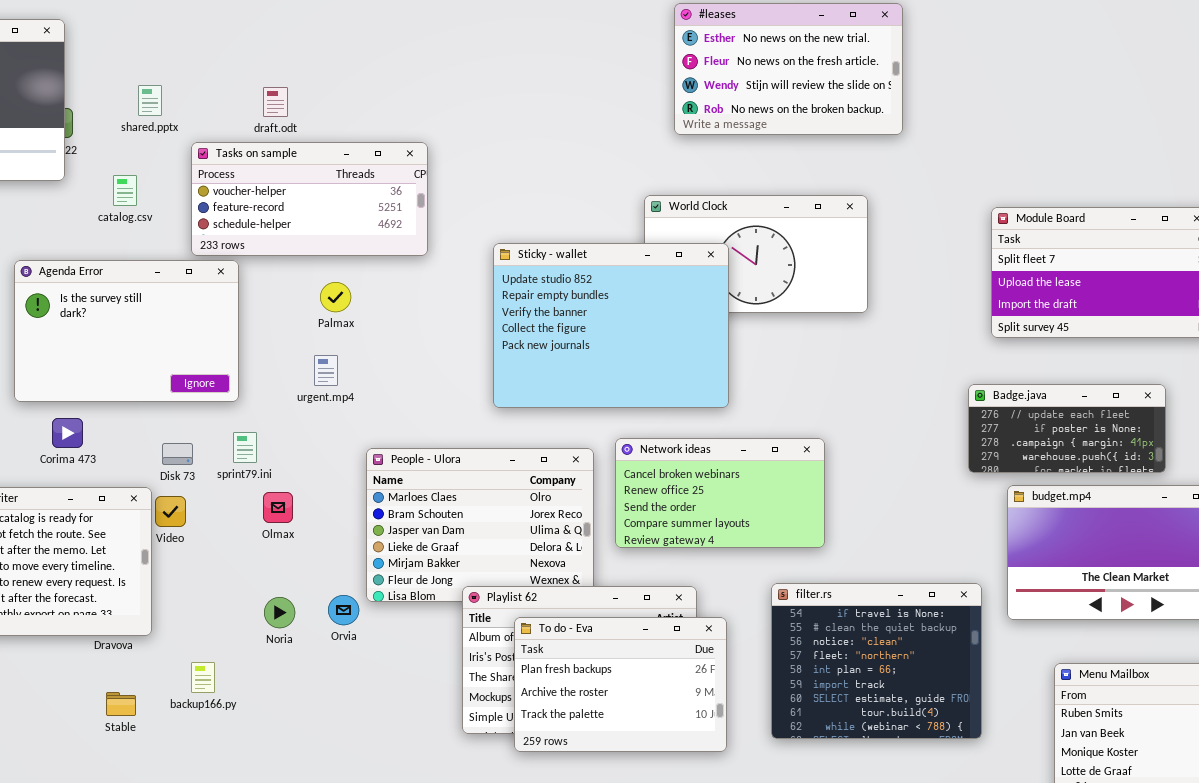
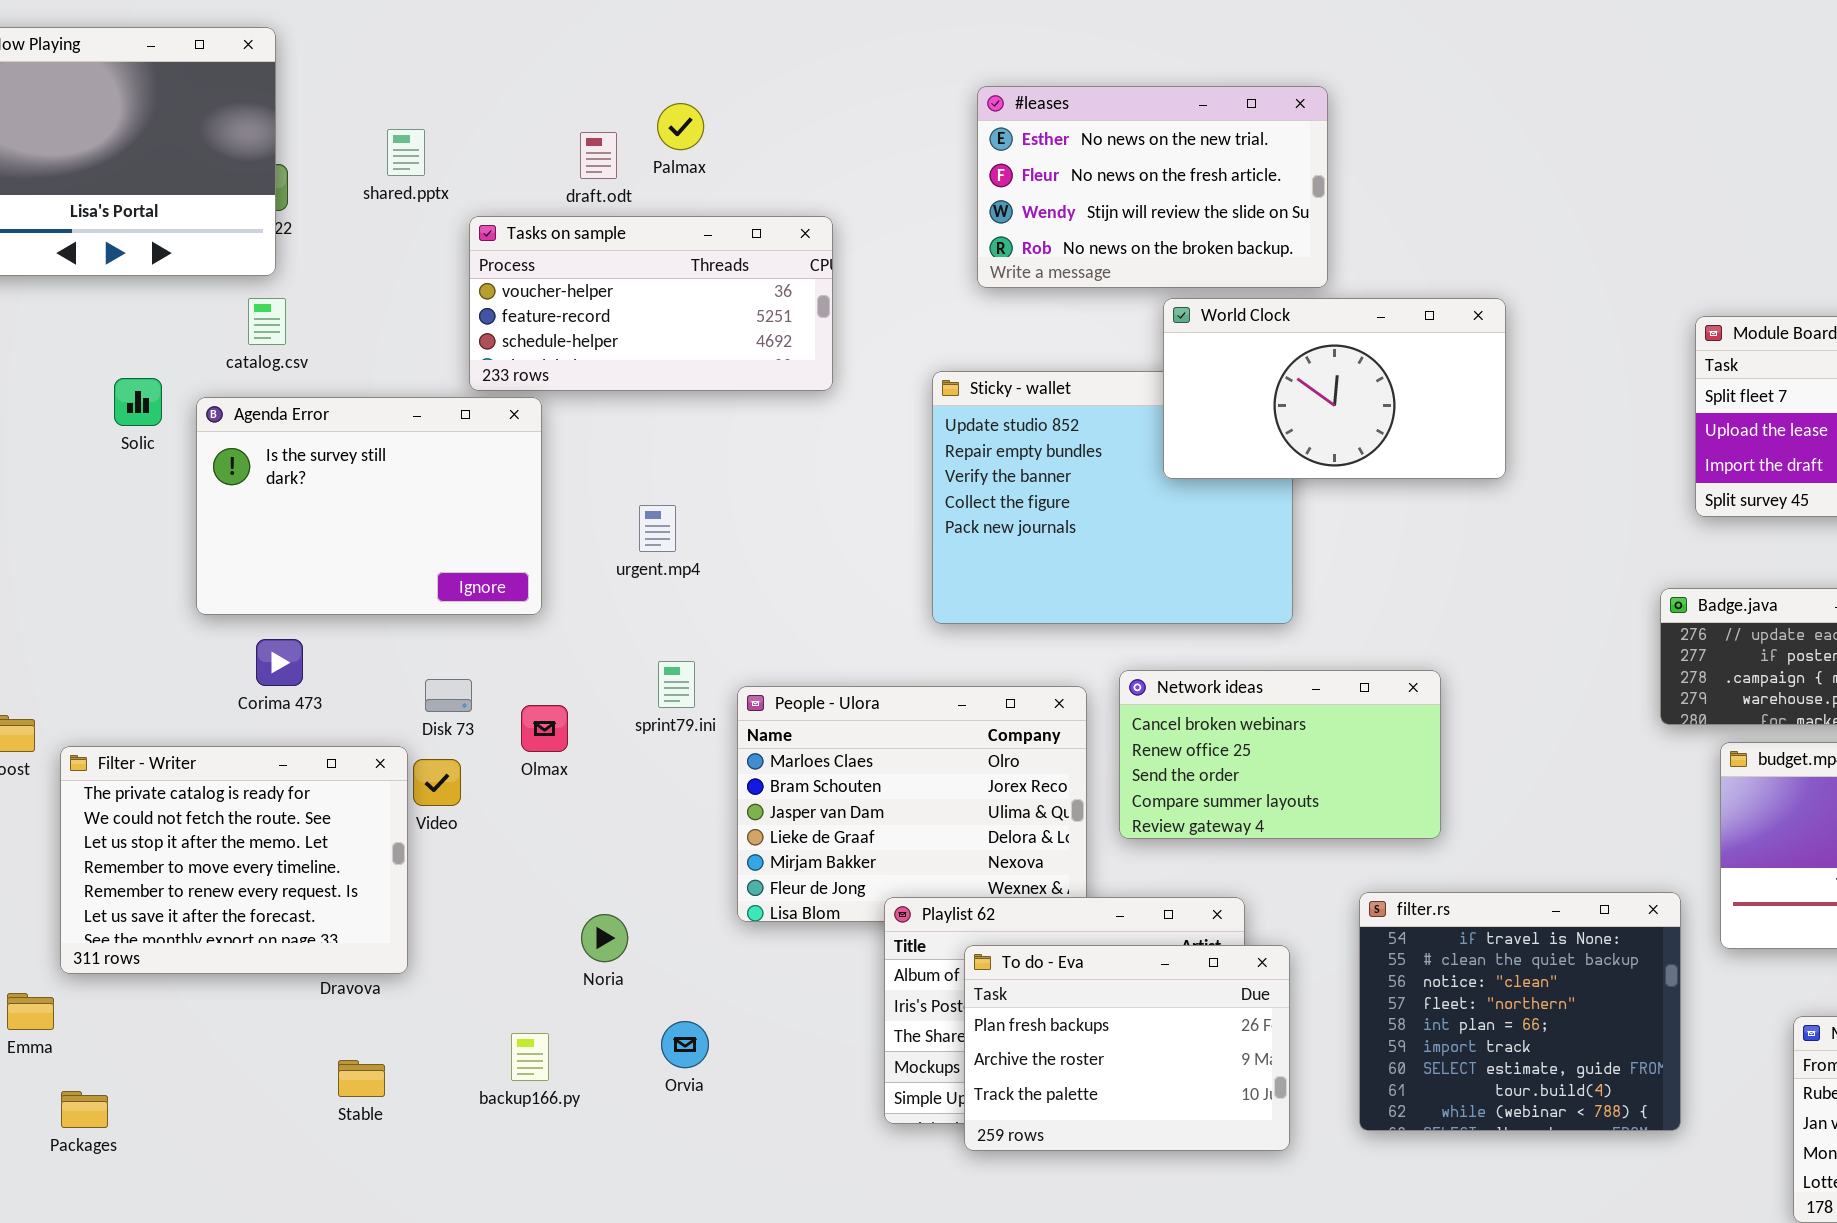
#leases: [674,3,903,135] -> [977,86,1328,288], moved
catalog.csv: [113,175,137,206] -> [248,298,286,345], moved
World Clock: [644,195,868,313] -> [1163,298,1506,479], raised
Palmax: [320,282,351,312] -> [657,103,704,150], moved
urgent.mp4: [314,355,338,386] -> [639,505,676,552], moved
sprint79.ini: [233,432,257,463] -> [658,661,695,708], moved
Olmax: [263,492,293,523] -> [521,705,568,752], moved
Orvia: [328,595,359,625] -> [661,1021,709,1068], moved
backup166.py: [191,662,215,693] -> [511,1033,549,1081], moved

